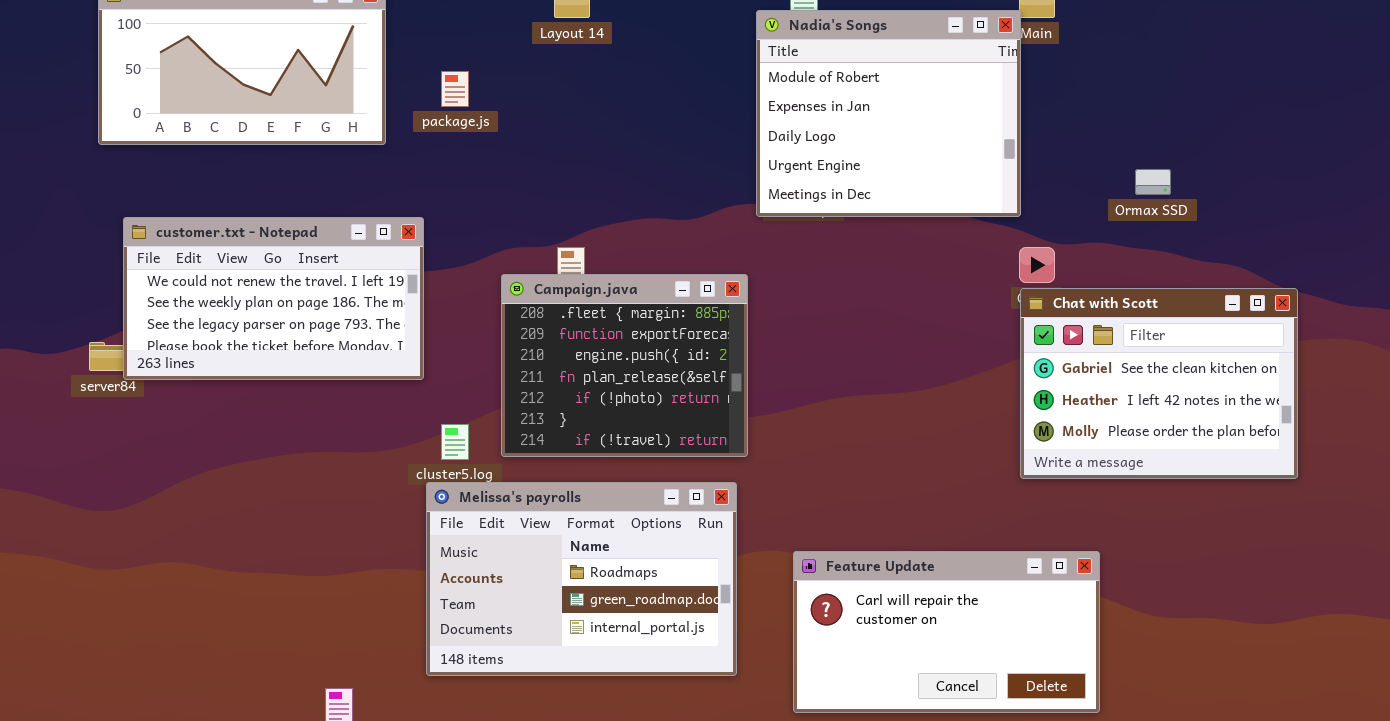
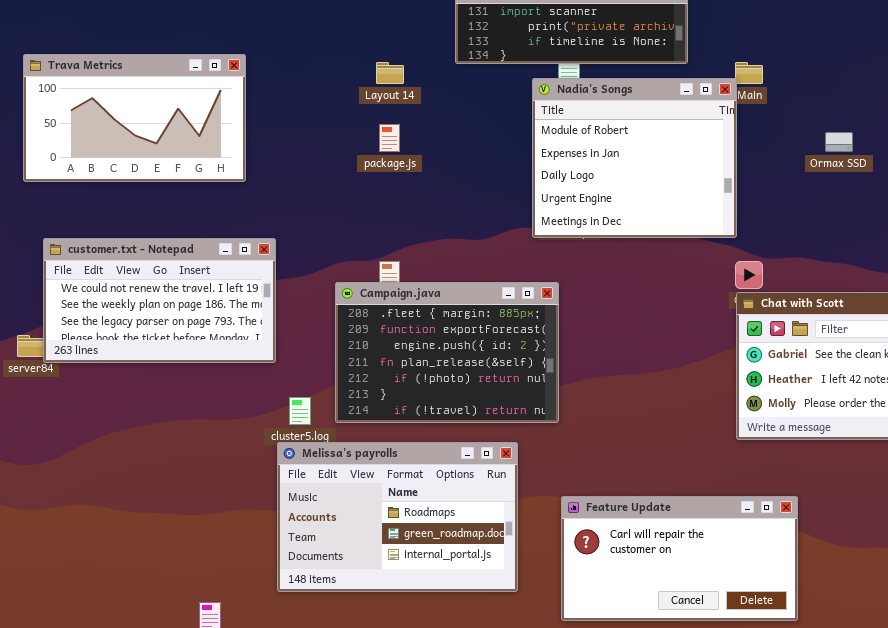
package.js: [441,71,469,107] -> [379,124,400,152], moved
Ormax SSD: [1135,169,1171,195] -> [825,132,853,152], moved
Campaign.java: [501,274,748,457] -> [335,282,559,423], resized

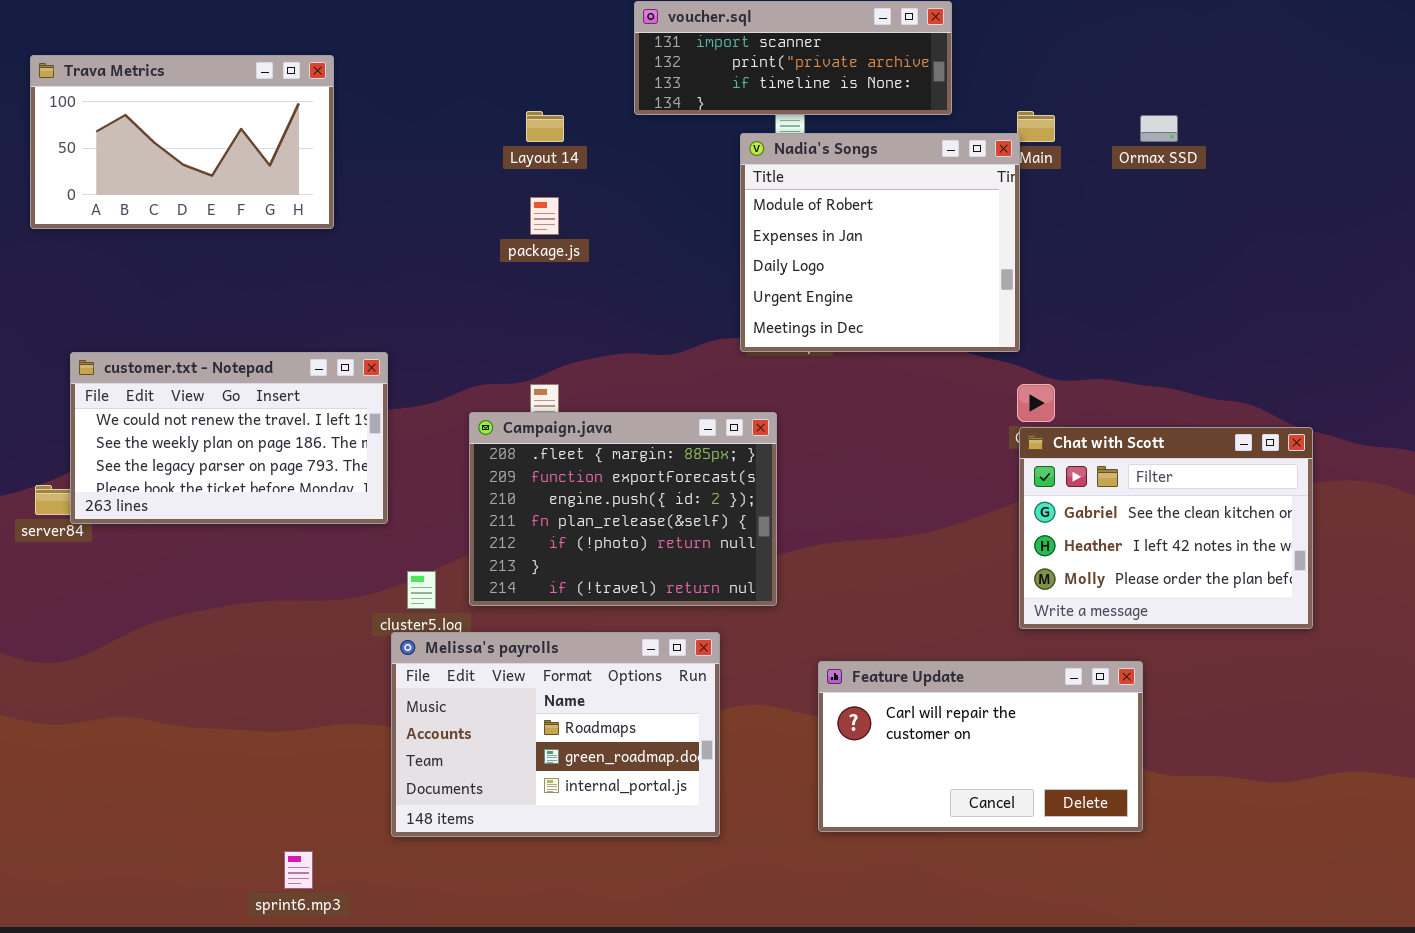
Trava Metrics: [23,54,246,182] -> [30,55,334,229], moved
Ormax SSD: [825,132,853,152] -> [1140,115,1178,142], moved
Feature Update: [561,496,798,621] -> [818,661,1143,832], moved

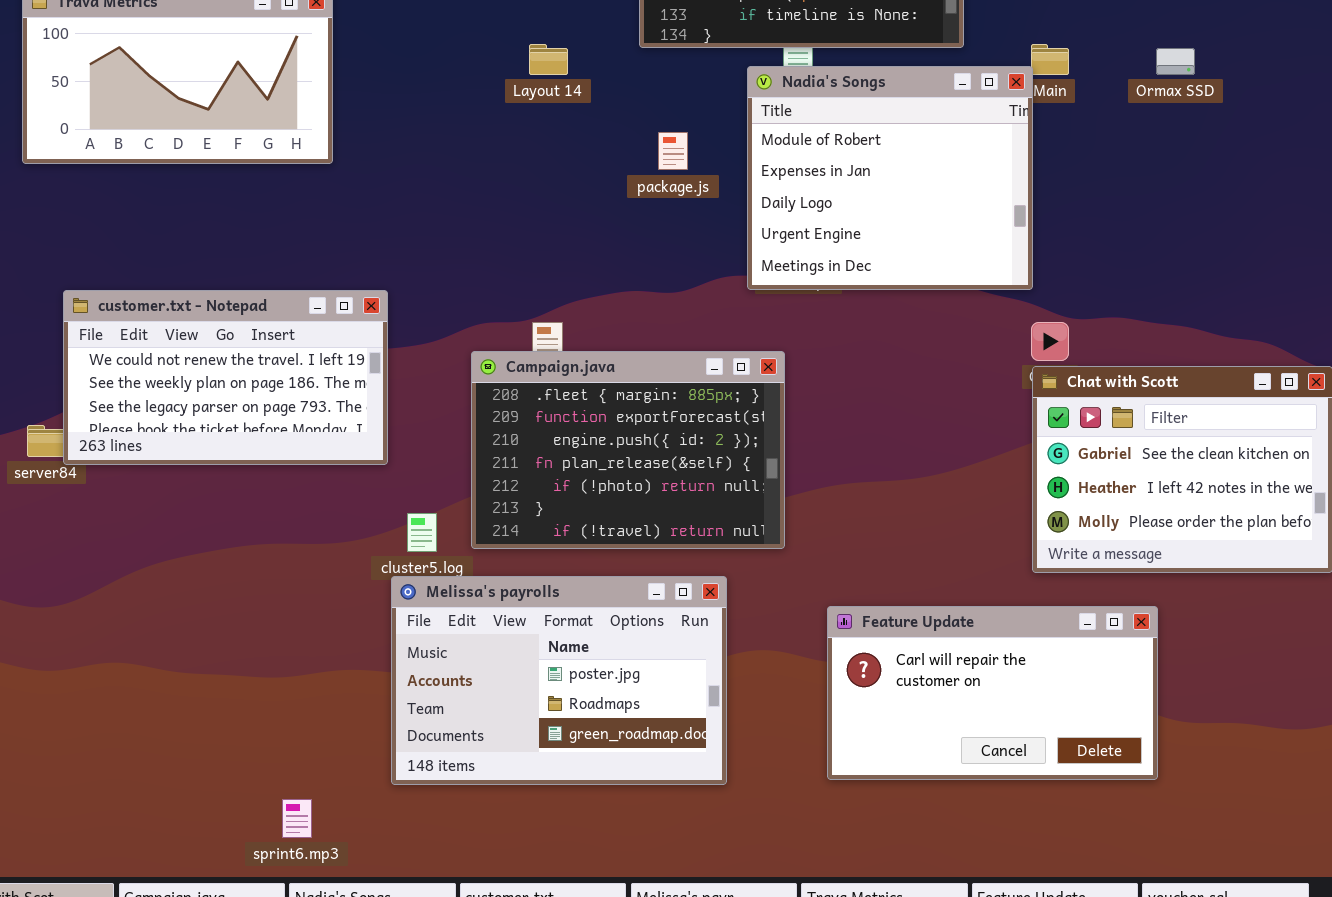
package.js: [530,197,559,235] -> [658,132,688,170], moved
Melissa's payrolls: [391,632,720,837] -> [391,576,727,785], scrolled up 1 row

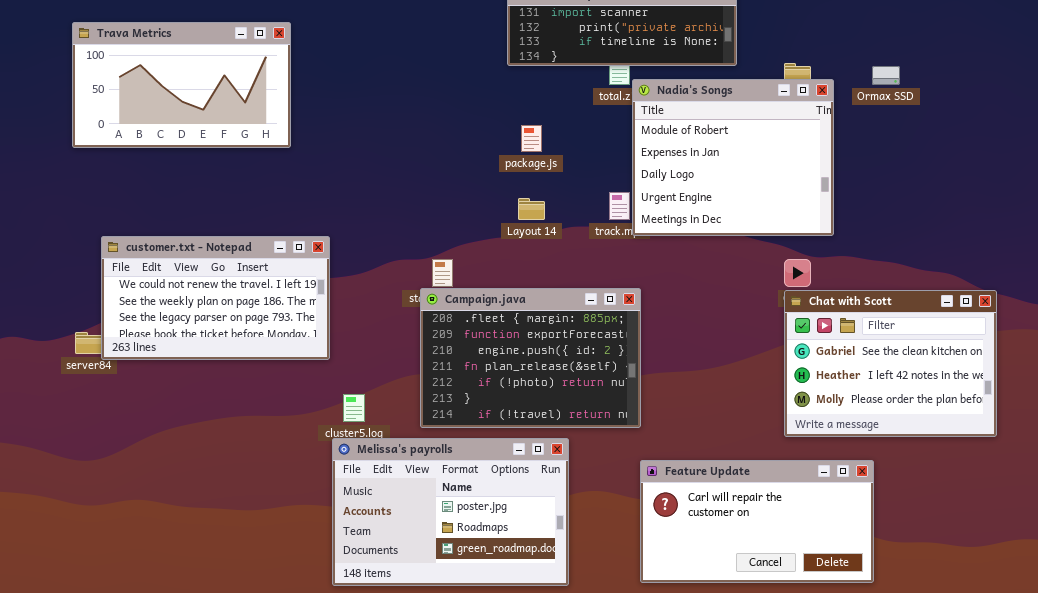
Layout 14: [529,44,568,75] -> [518,198,545,220], moved
Nadia's Songs: [747,66,1033,290] -> [632,79,834,236], moved
Campaign.java: [471,351,785,549] -> [420,288,641,428], moved

